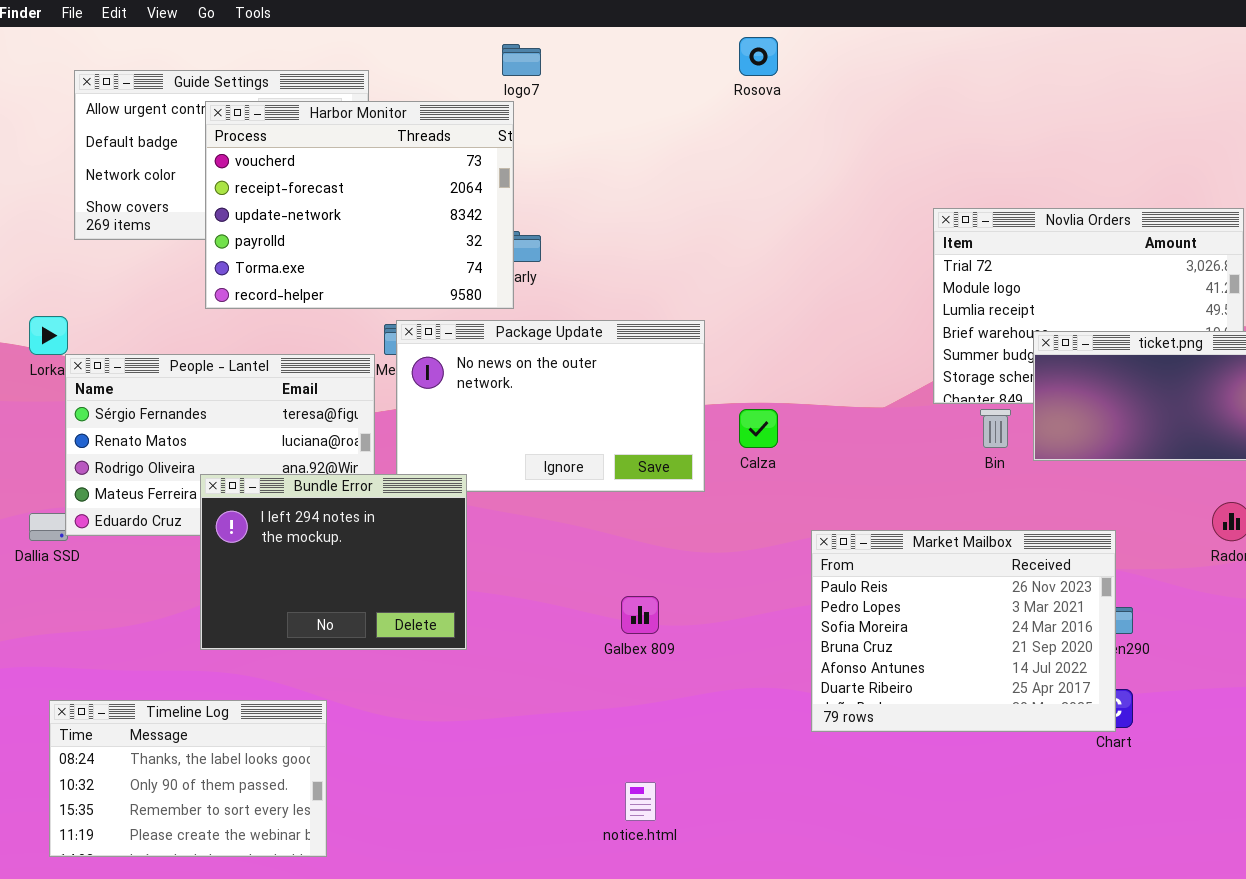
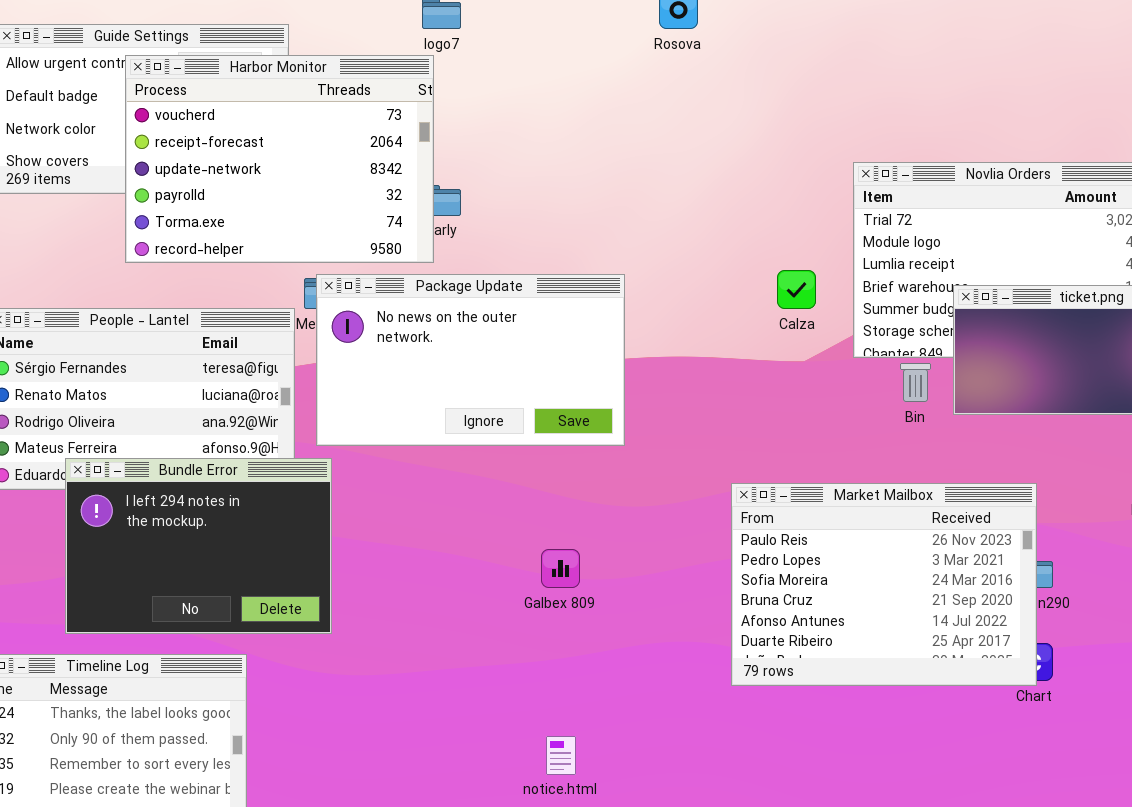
Calza: [739,409,778,448] -> [777,270,816,309], moved
Bundle Error: [200,474,467,650] -> [65,458,332,634], moved

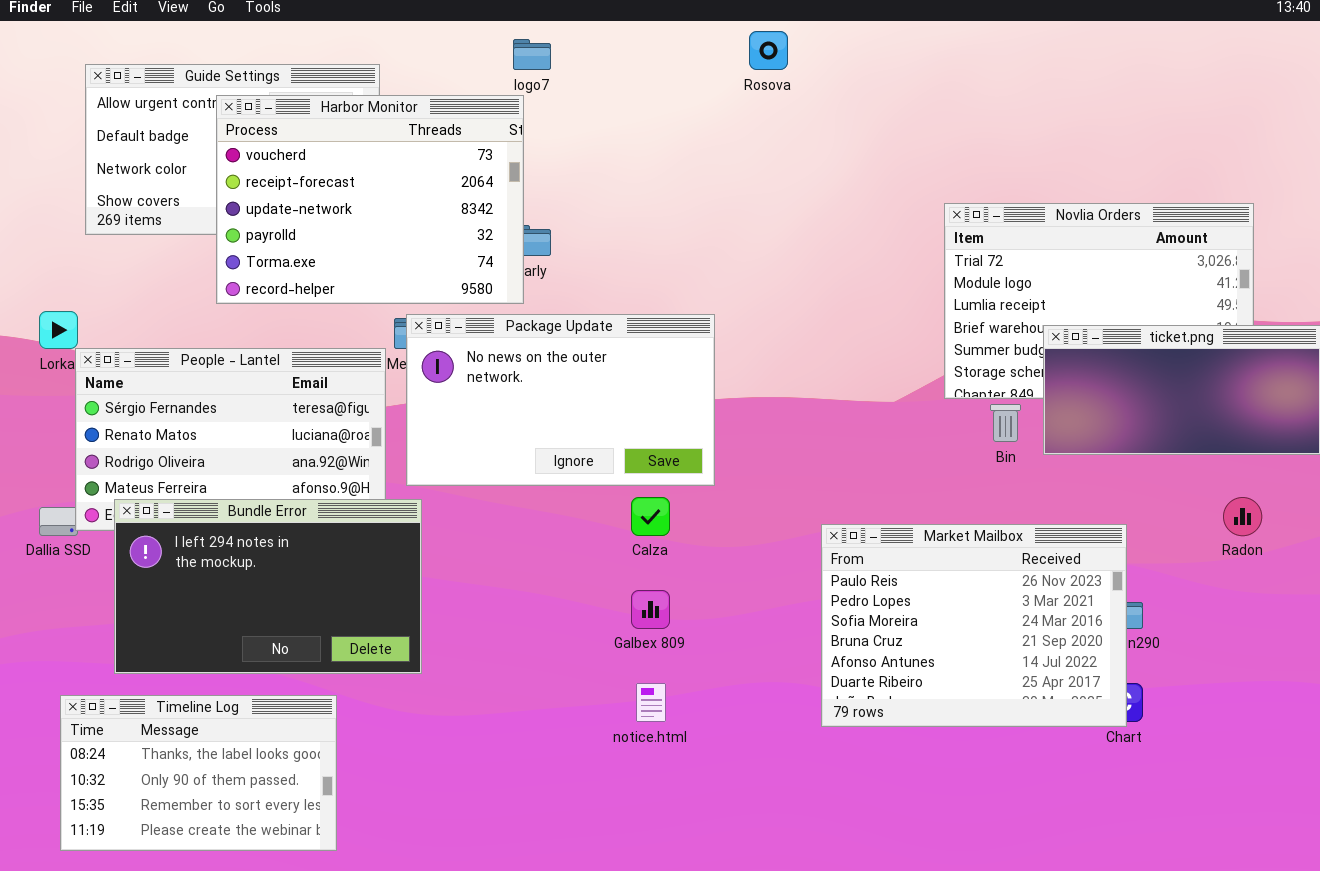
Calza: [777,270,816,309] -> [631,497,670,536], moved
Bundle Error: [65,458,332,634] -> [114,499,422,674], resized
notice.html: [546,736,576,775] -> [636,683,666,722], moved

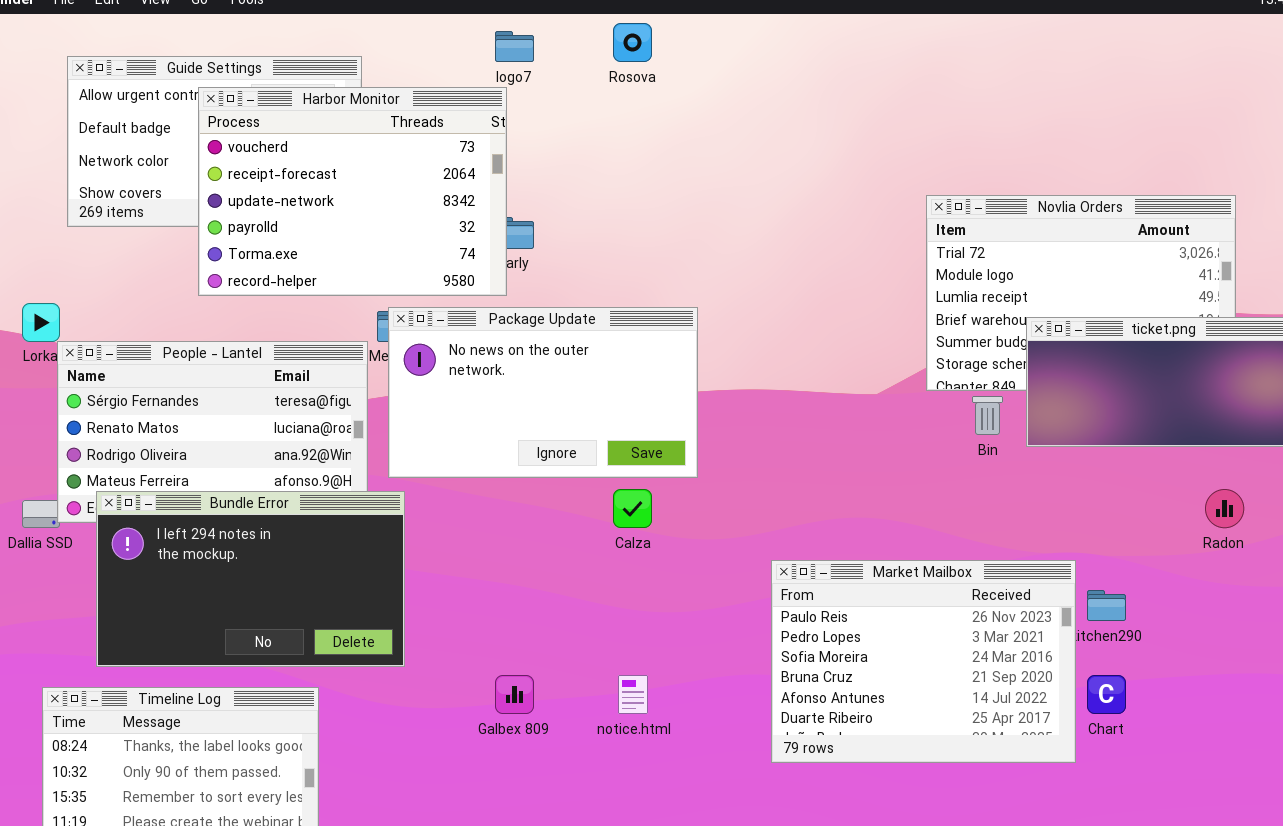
Rosova: [749,31,788,70] -> [613,23,652,62], moved
Market Mailbox: [821,524,1127,727] -> [771,560,1076,763], moved
Galbex 809: [631,590,670,629] -> [495,675,534,714], moved

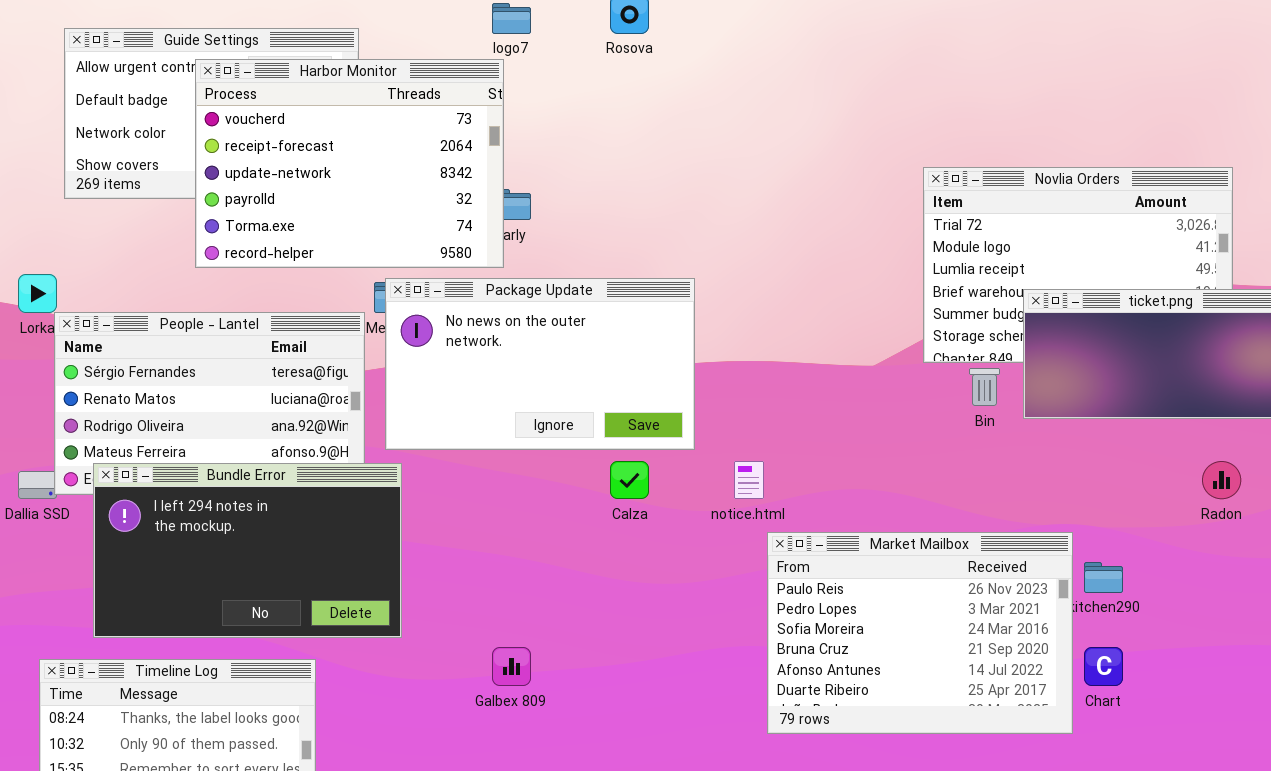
notice.html: [618,675,648,714] -> [734,461,764,499], moved

